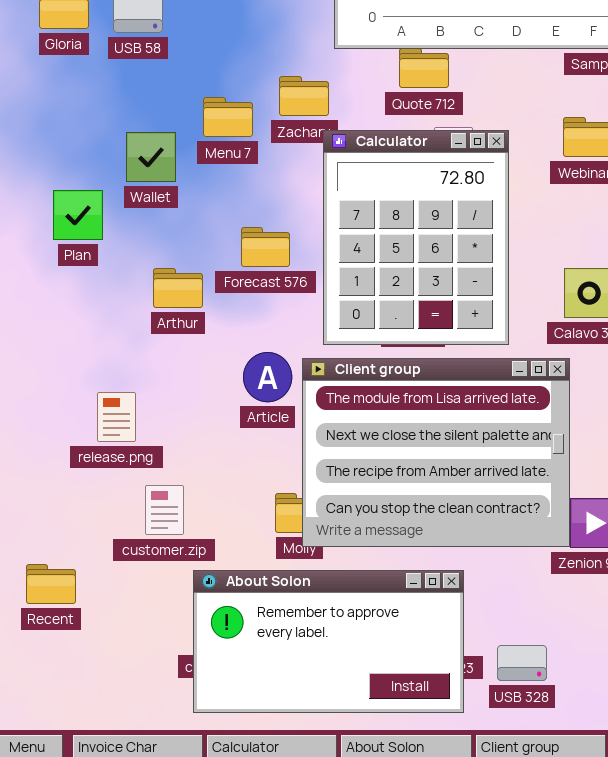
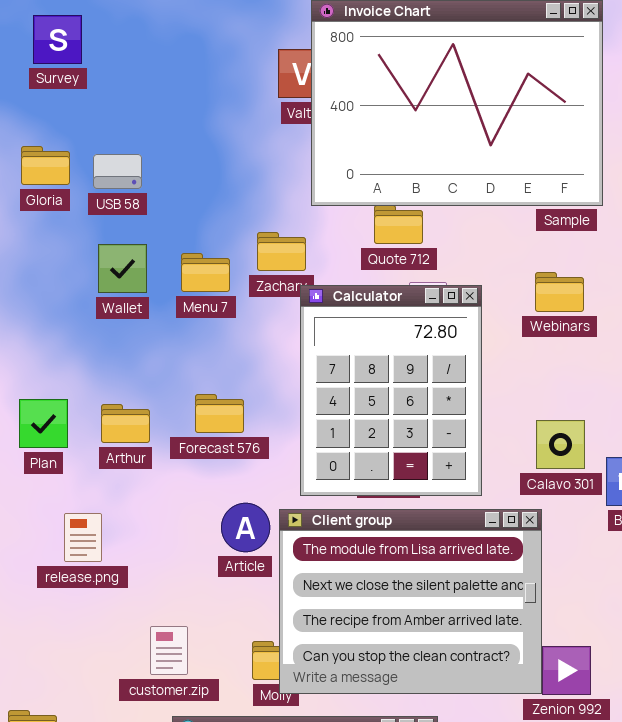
Wallet: [126,132,176,182] -> [98,244,147,293], moved
Plan: [53,190,103,240] -> [19,399,68,448], moved
Forecast 576: [241,227,290,267] -> [195,394,244,433], moved
Arthur: [153,268,203,308] -> [101,404,150,443], moved
release.png: [97,392,136,442] -> [64,513,102,562], moved
customer.zip: [145,485,184,535] -> [150,626,188,675], moved

